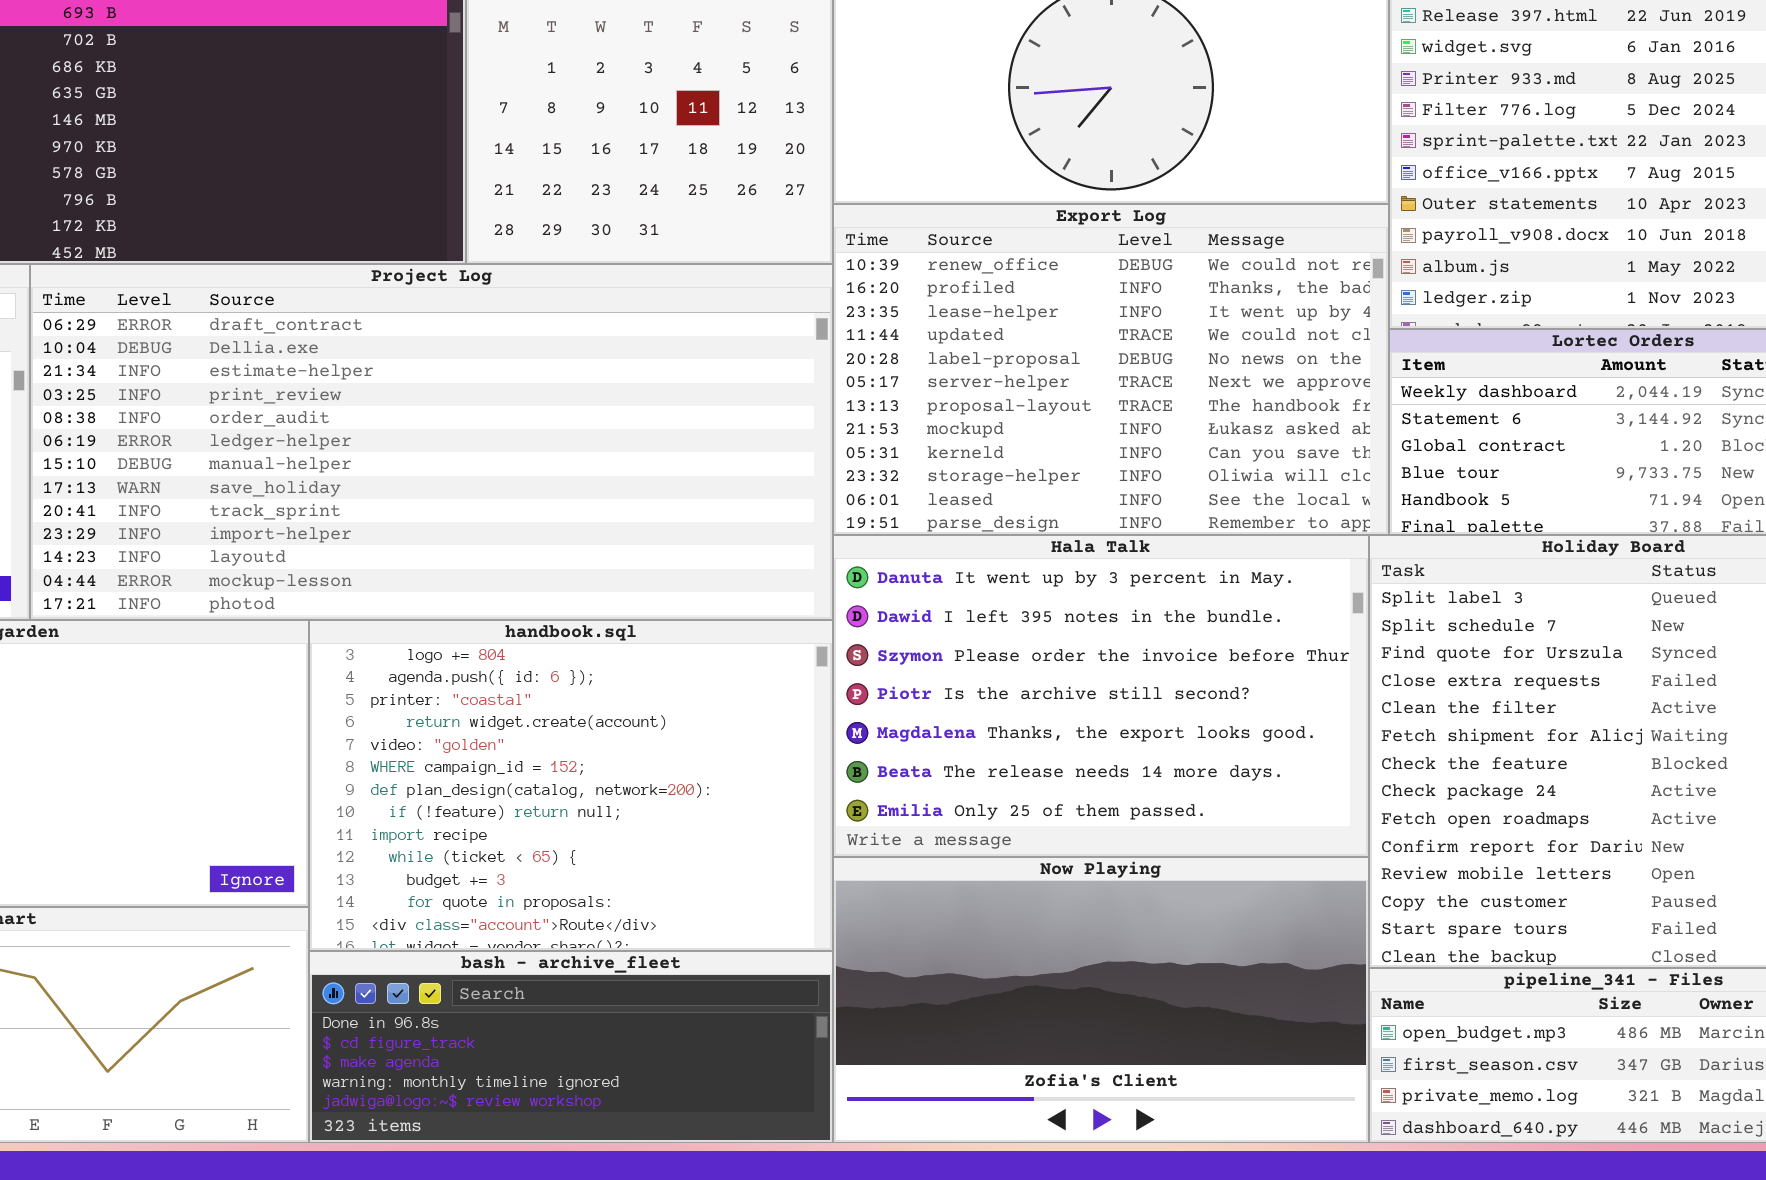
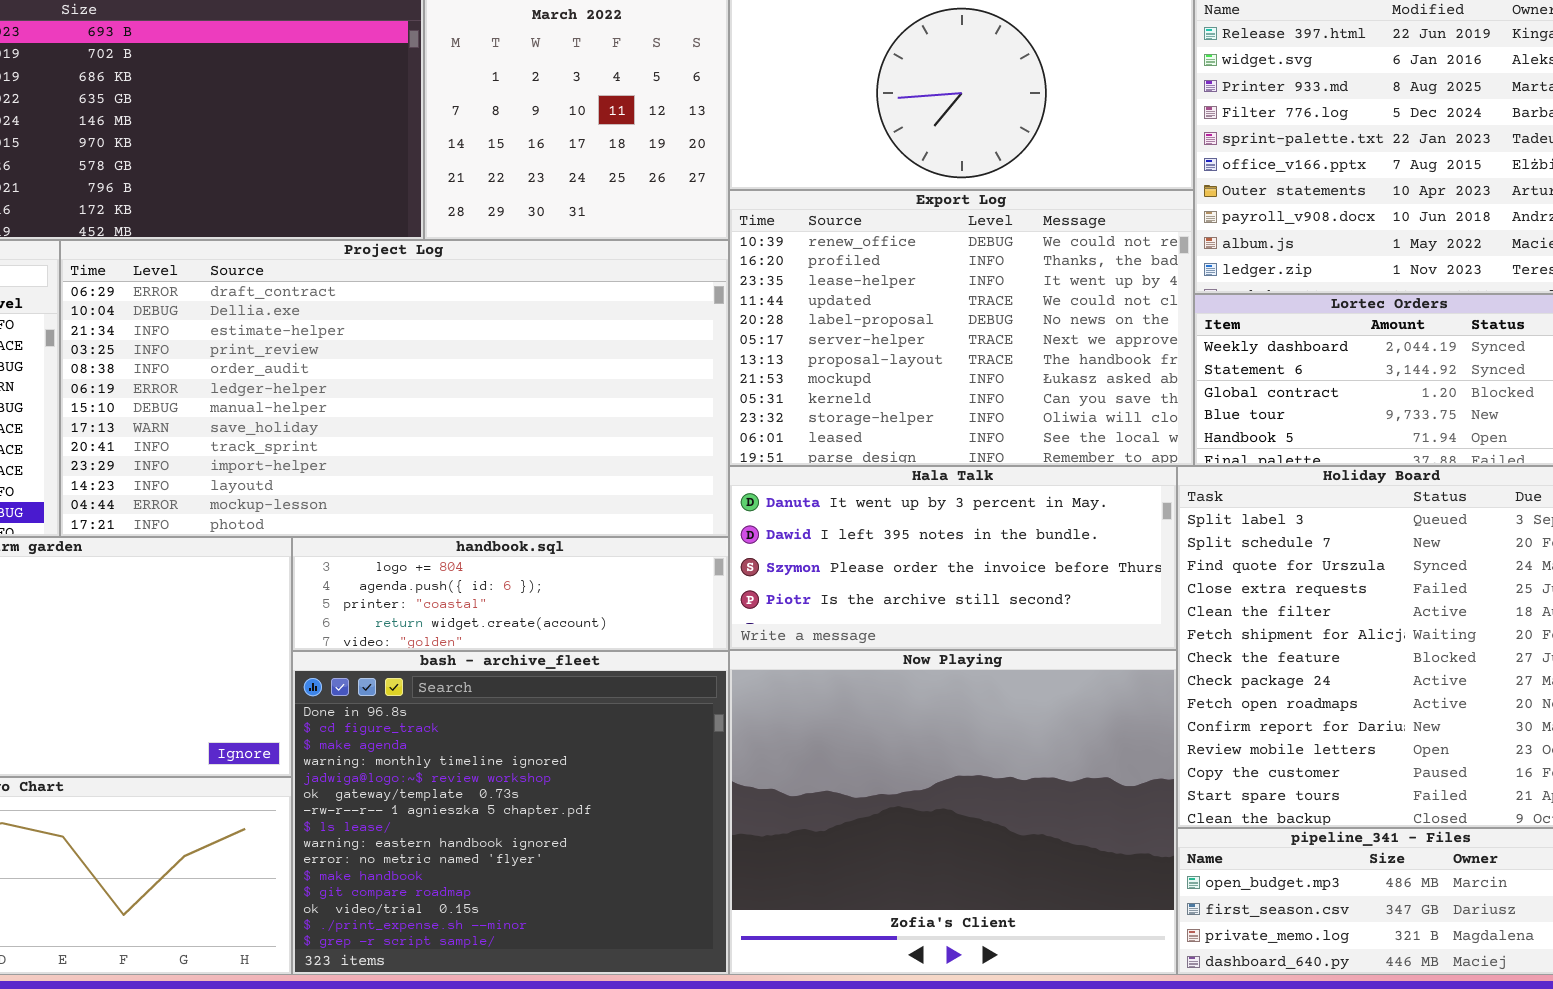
Hala Talk: [833,535,1369,857] -> [729,466,1177,650], resized
handbook.sql: [309,620,833,951] -> [292,537,729,651], resized
Now Playing: [833,857,1369,1143] -> [729,650,1177,975], resized
bash - archive_fleet: [309,951,833,1143] -> [292,651,729,975], resized

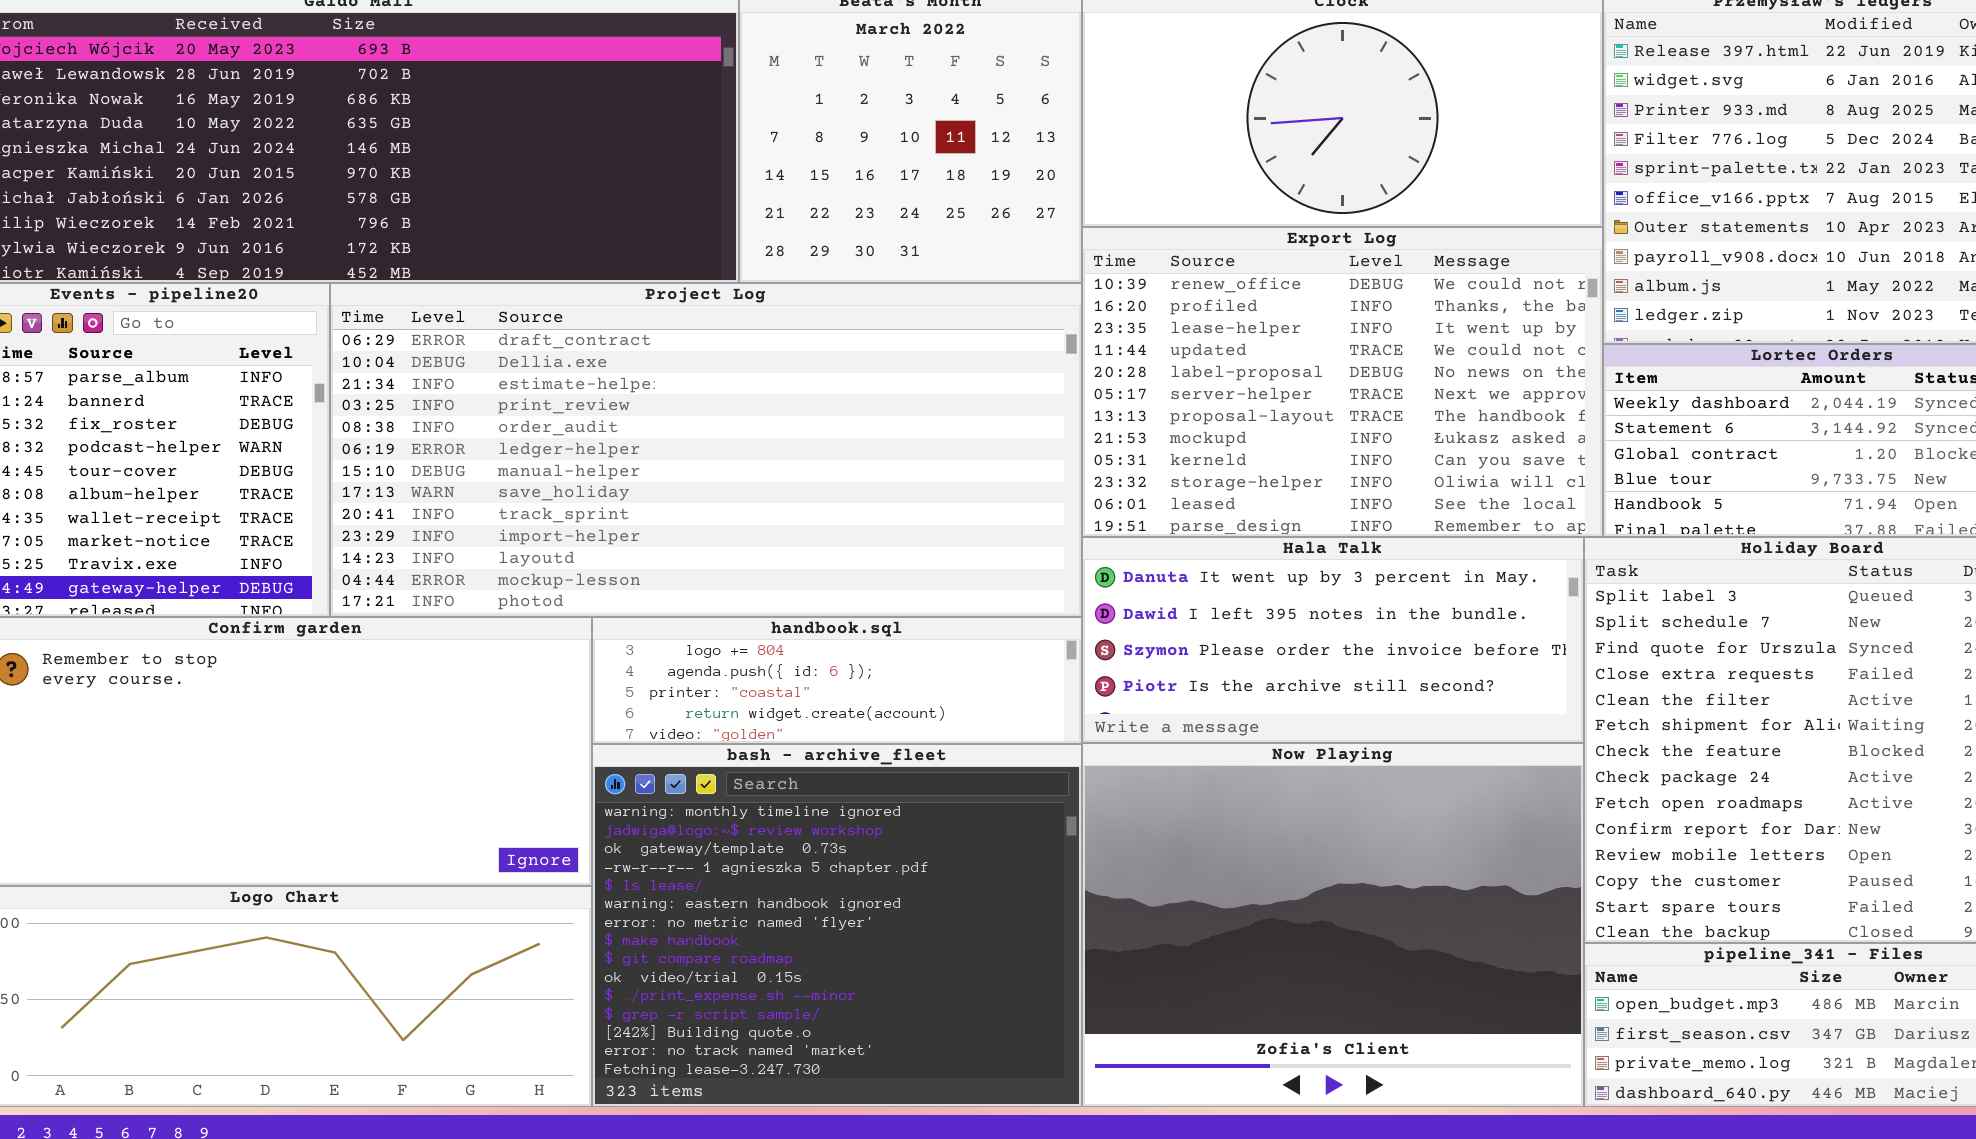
bash - archive_fleet: [292,651,729,975] -> [592,744,1082,1107], scrolled down 3 rows

